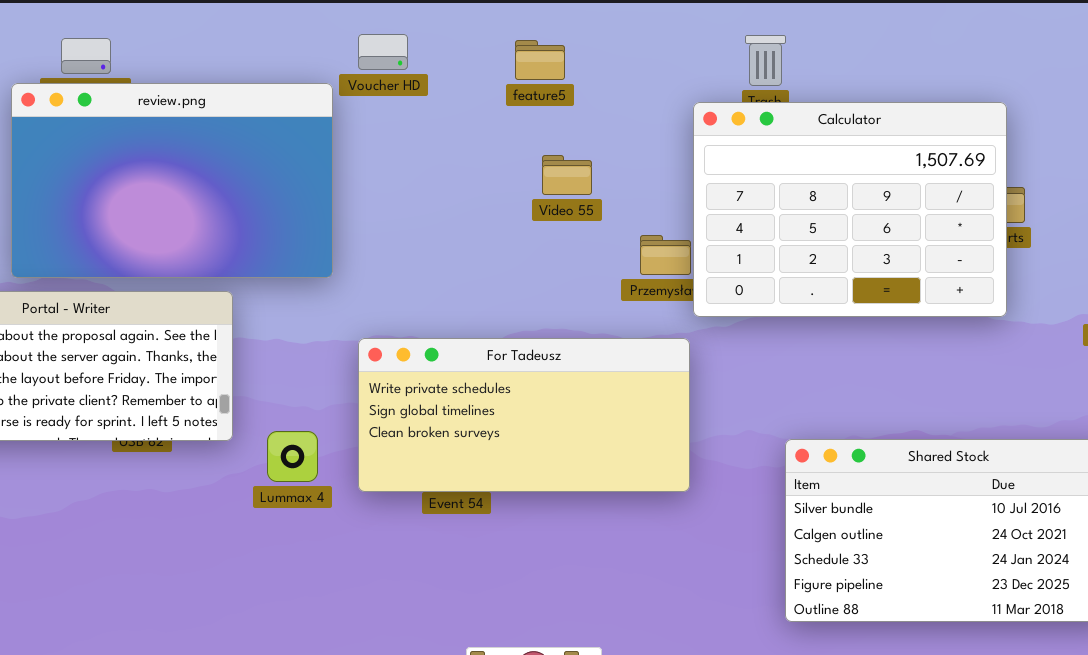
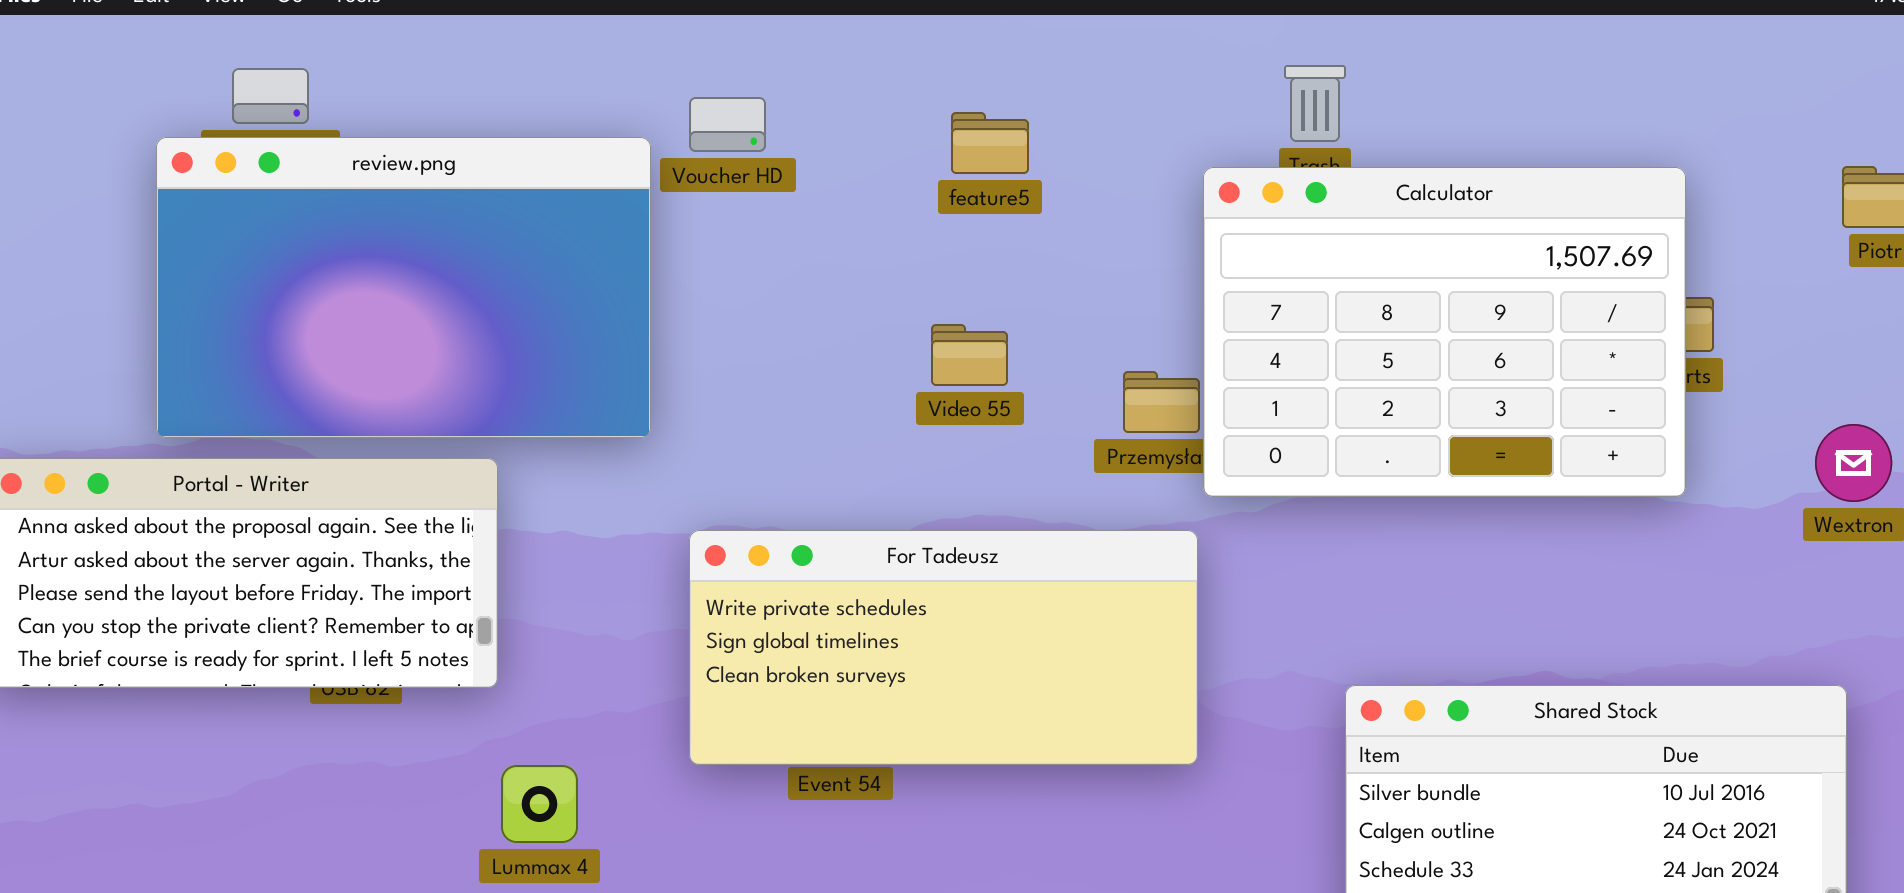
Voucher HD: [358,34,408,70] -> [689,97,766,152], moved
feature5: [515,40,565,80] -> [951,112,1029,174], moved
Video 55: [542,155,592,195] -> [931,324,1008,386], moved
Lummax 4: [267,431,318,482] -> [501,765,578,843], moved

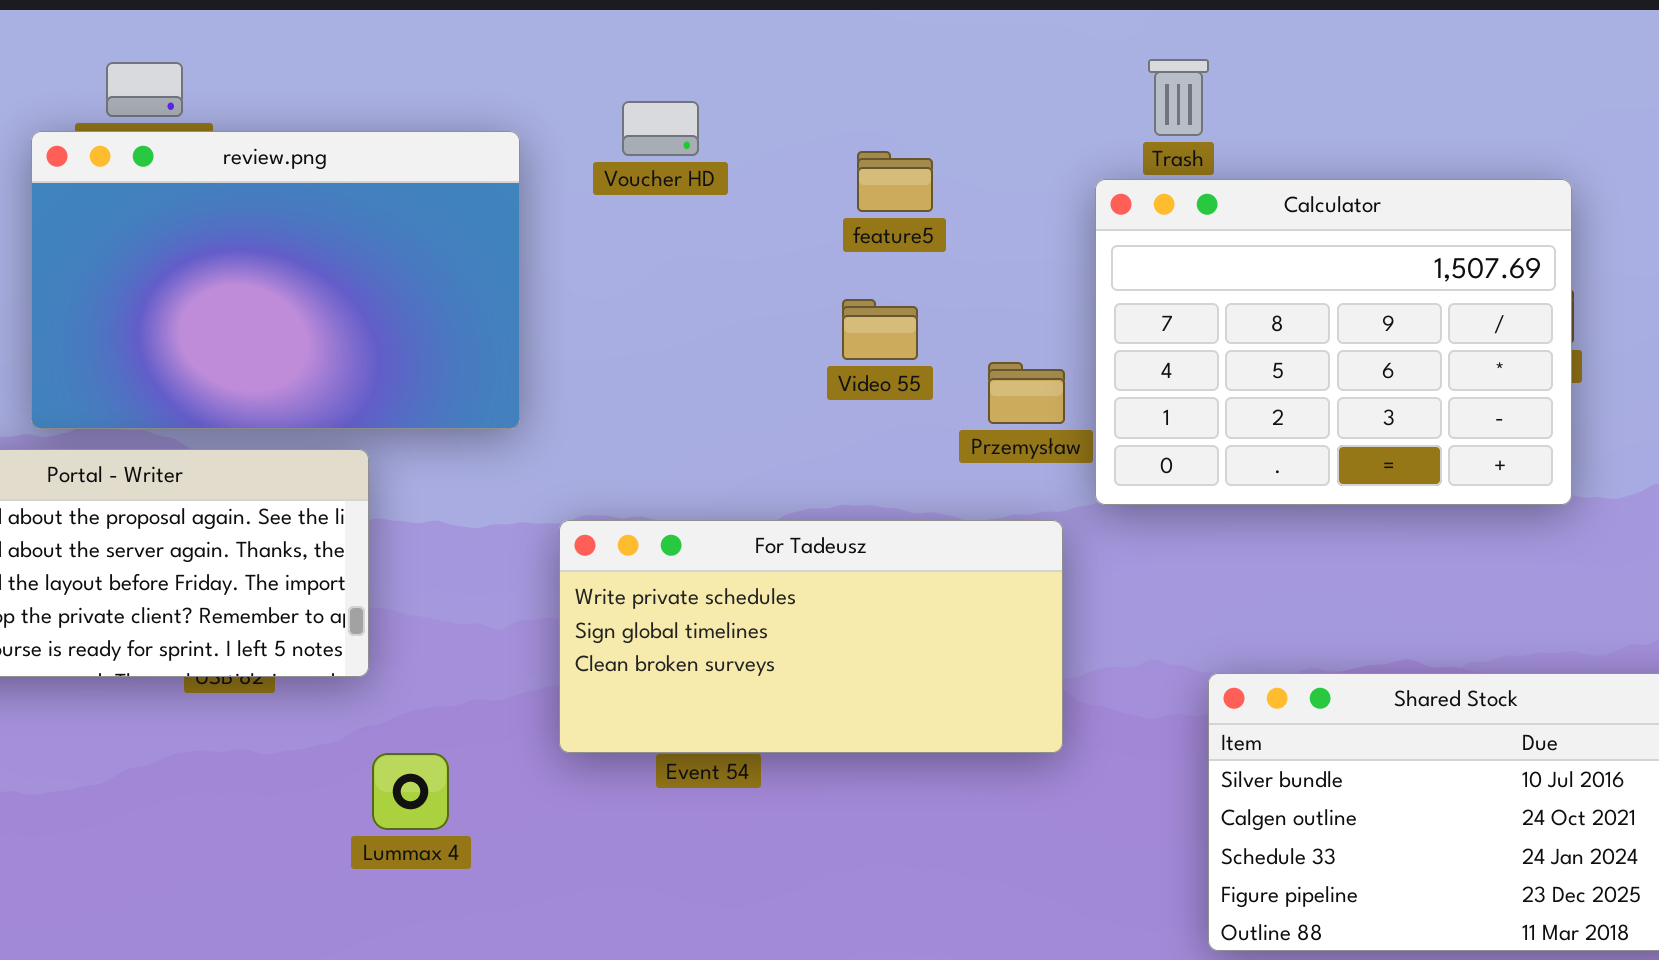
Voucher HD: [689,97,766,152] -> [622,101,699,156], moved
feature5: [951,112,1029,174] -> [857,151,933,212], moved
Calculator: [1203,167,1686,497] -> [1095,179,1572,505], moved
Video 55: [931,324,1008,386] -> [842,299,918,360], moved

